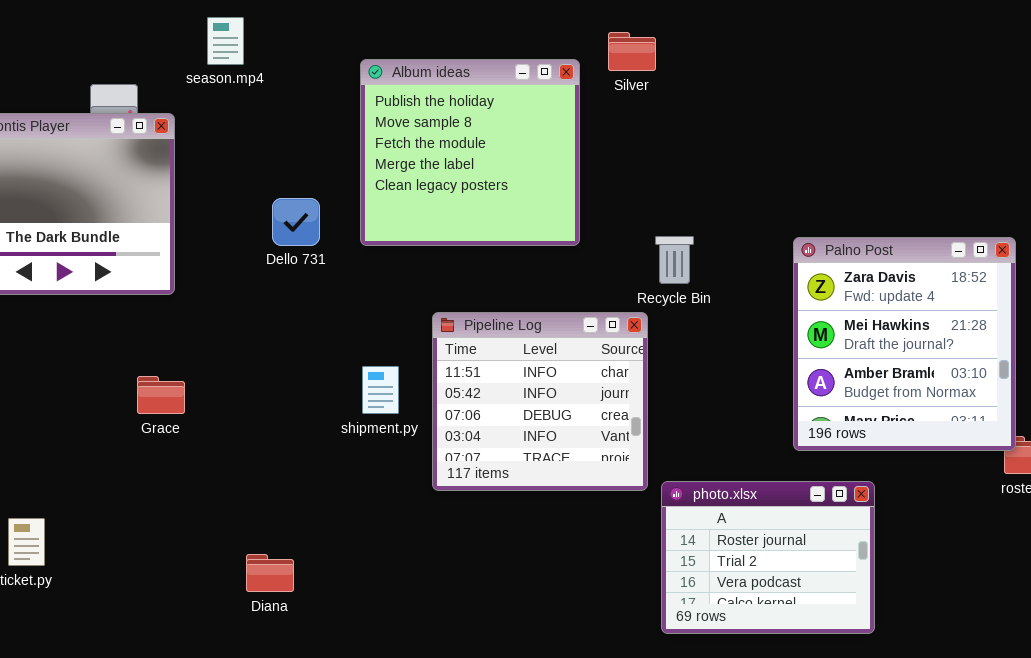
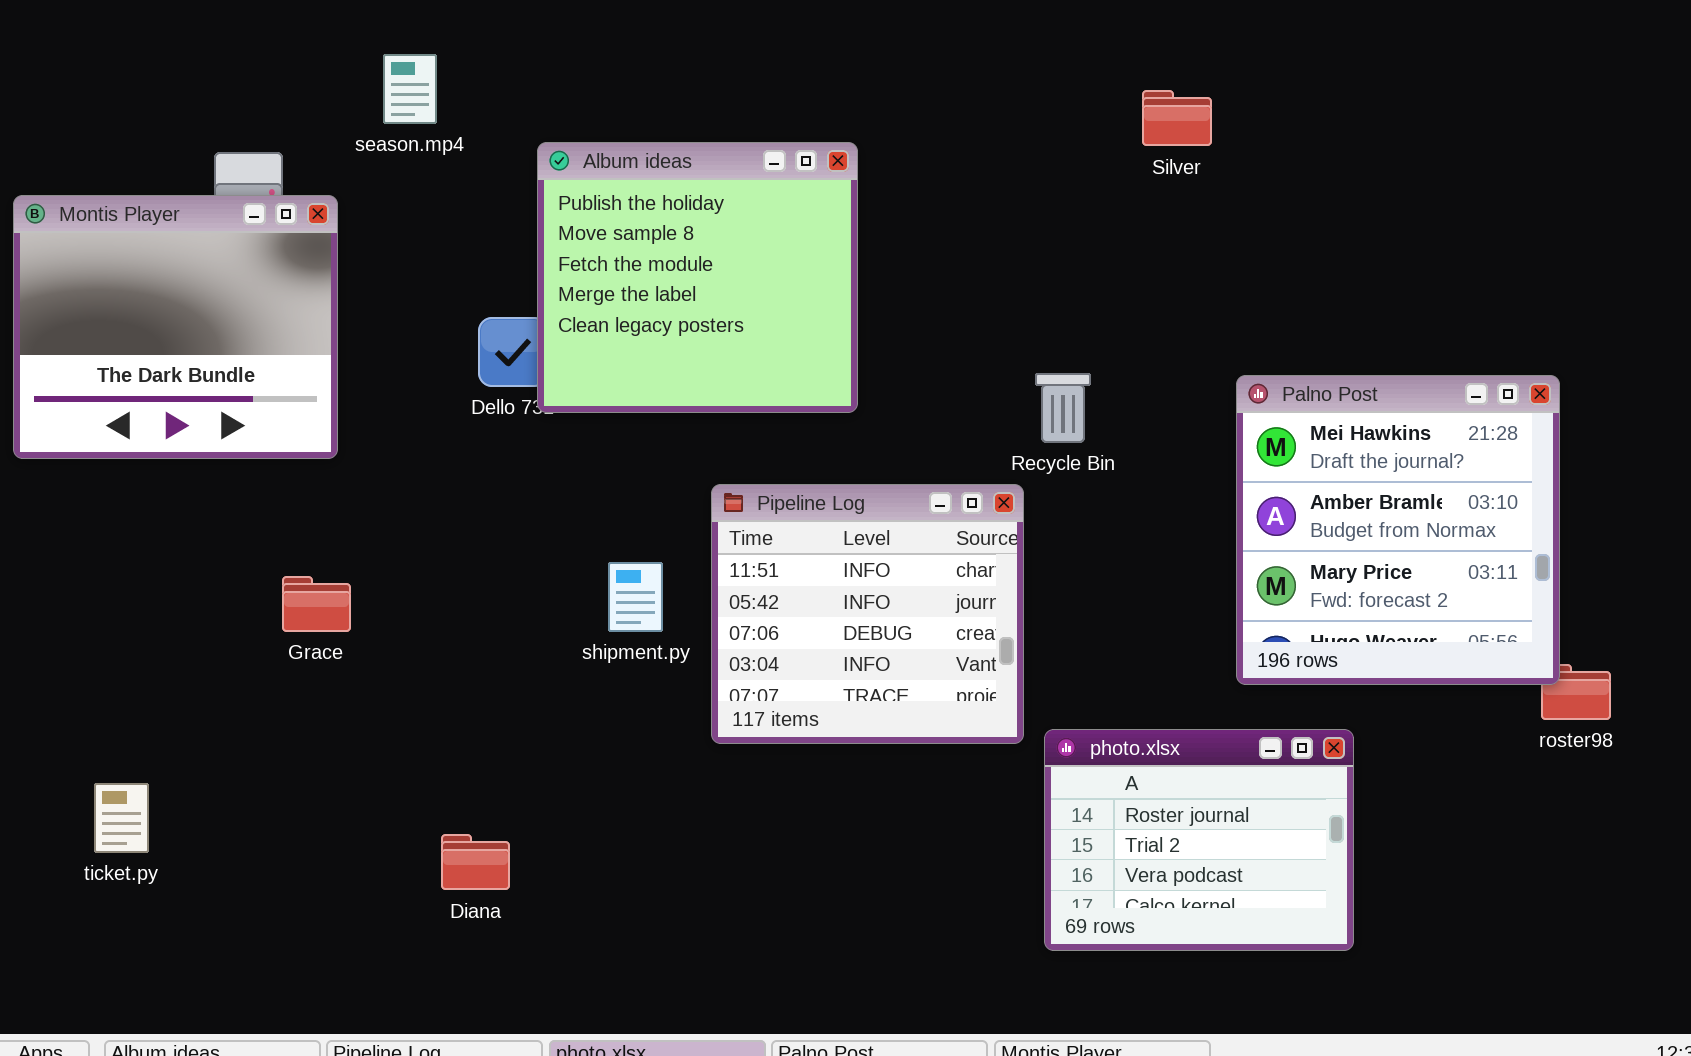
Silver: [608,32,656,71] -> [1142,90,1212,146], moved
Album ideas: [360,59,580,246] -> [537,142,858,413], moved
Palno Post: [793,237,1016,451] -> [1236,375,1560,685], scrolled down 1 row

